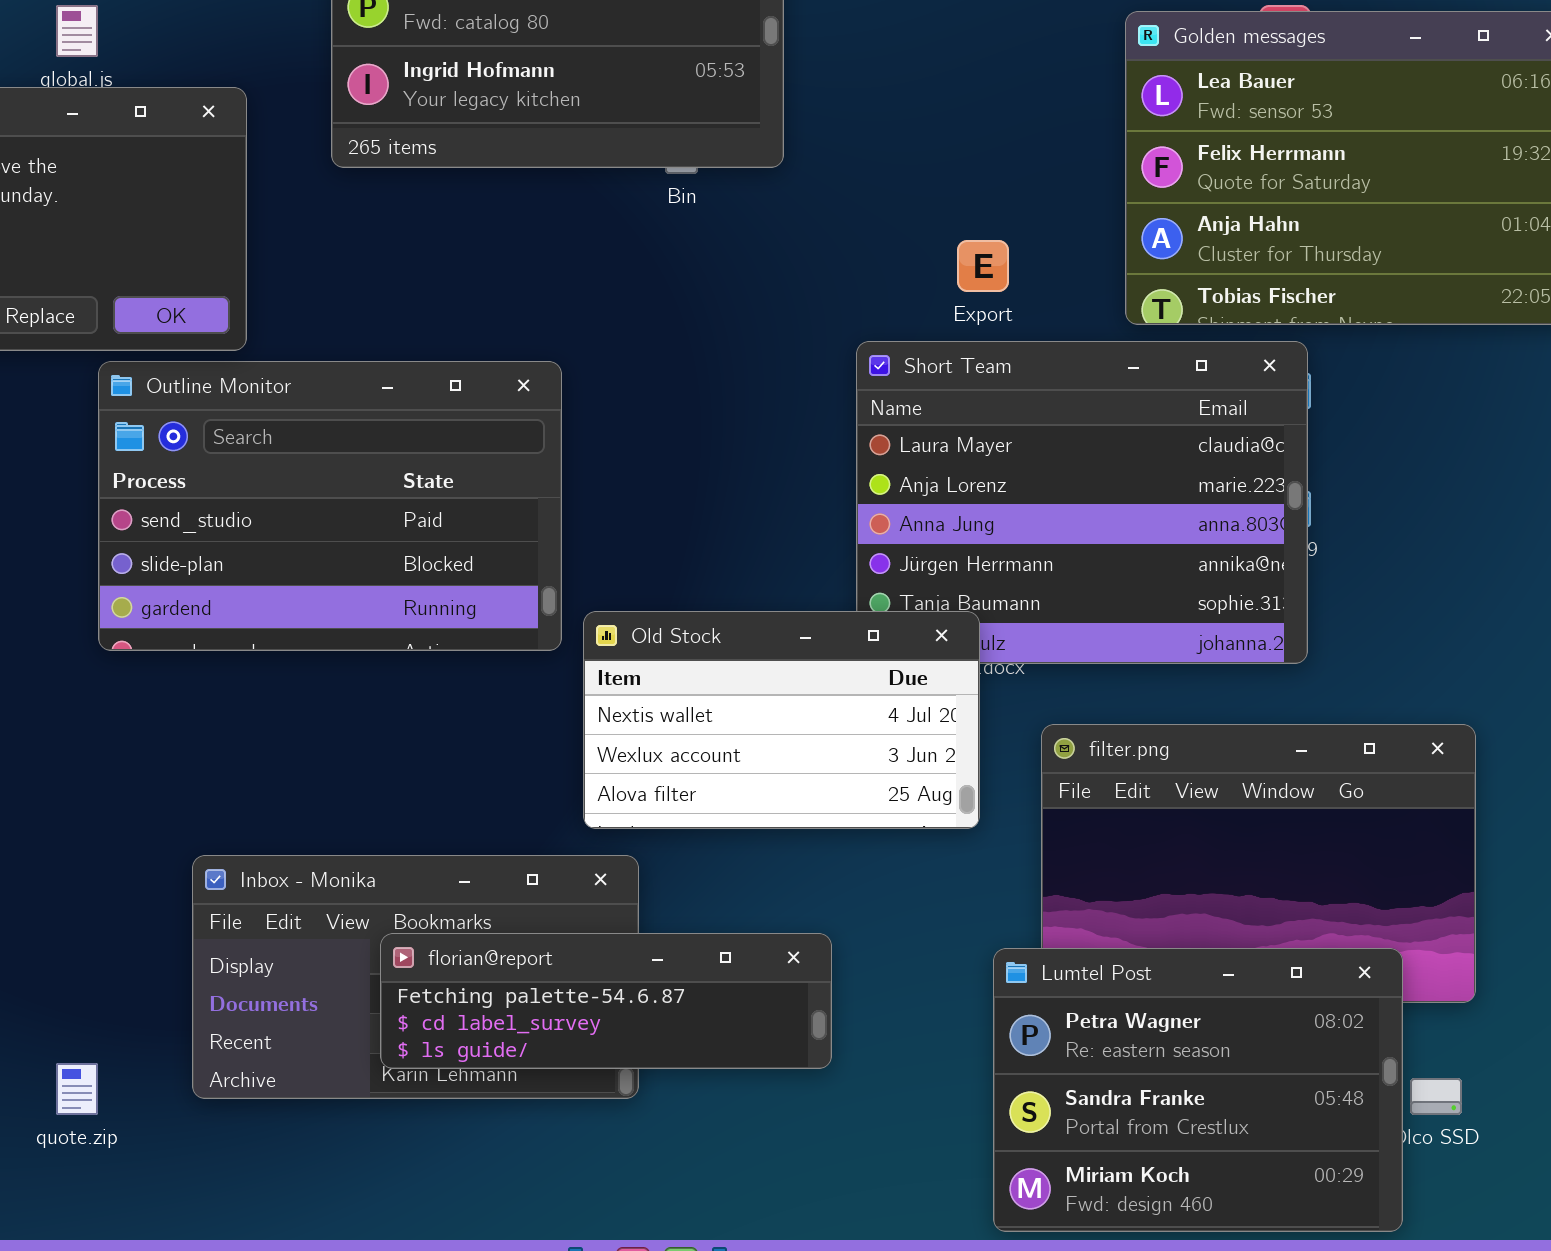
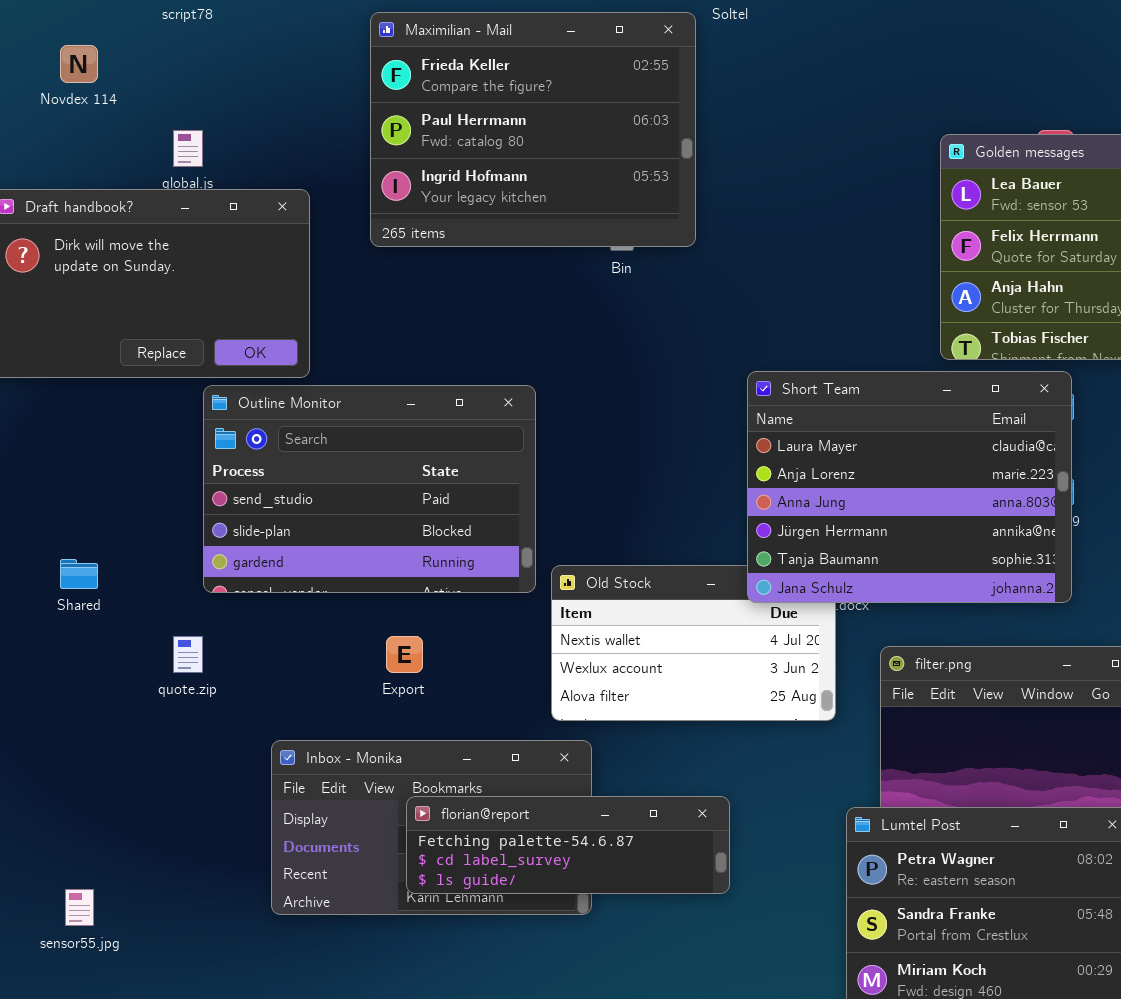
Export: [957,240,1009,292] -> [386,636,423,673], moved
Short Team: [856,341,1308,664] -> [747,371,1072,603], raised
quote.zip: [56,1063,98,1115] -> [173,636,203,673], moved

